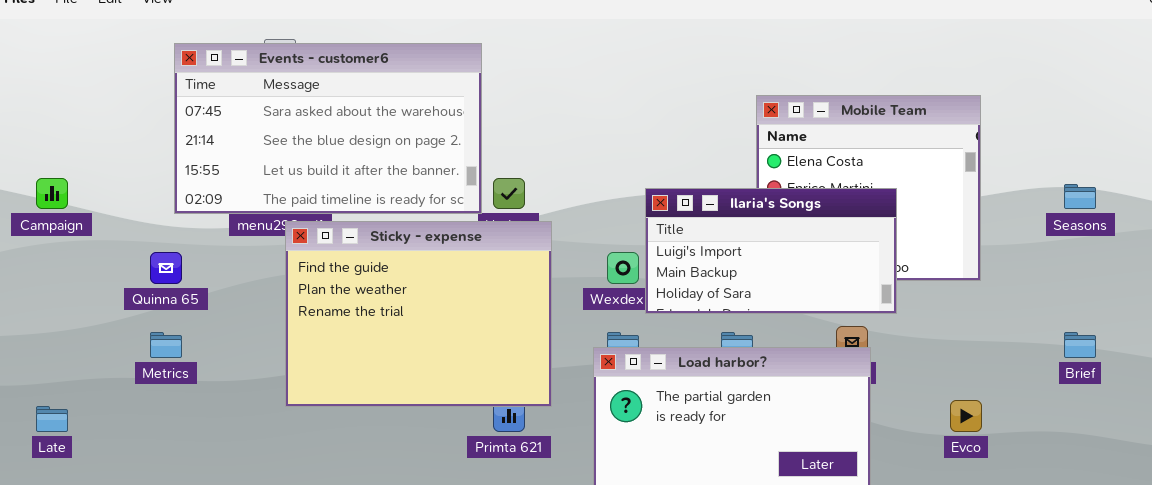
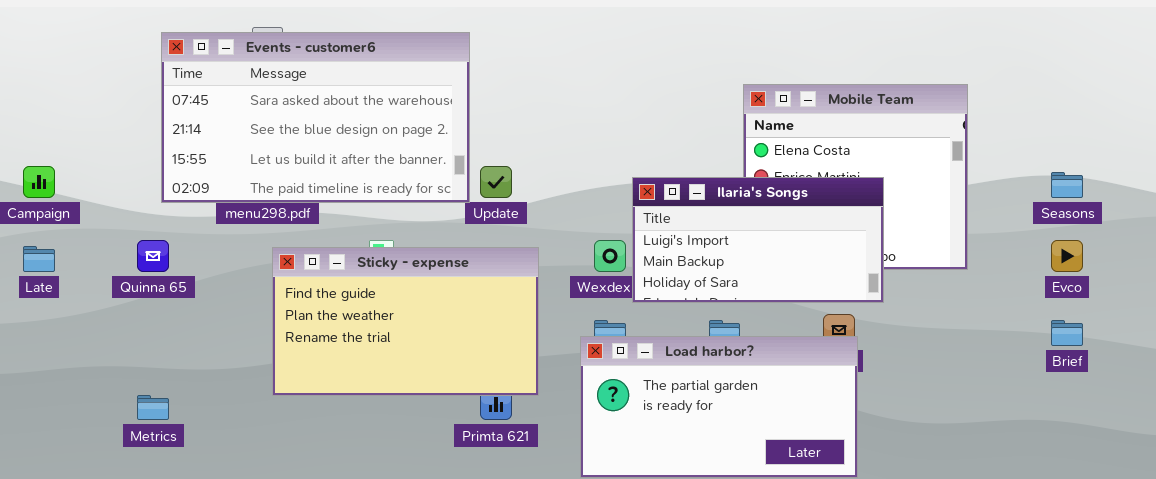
Sticky - expense: [285,221,552,407] -> [272,247,539,396], resized
Metrics: [150,332,182,358] -> [137,395,169,420], moved
Evco: [950,400,982,432] -> [1051,240,1083,272], moved
Late: [36,406,68,432] -> [23,246,55,272], moved

